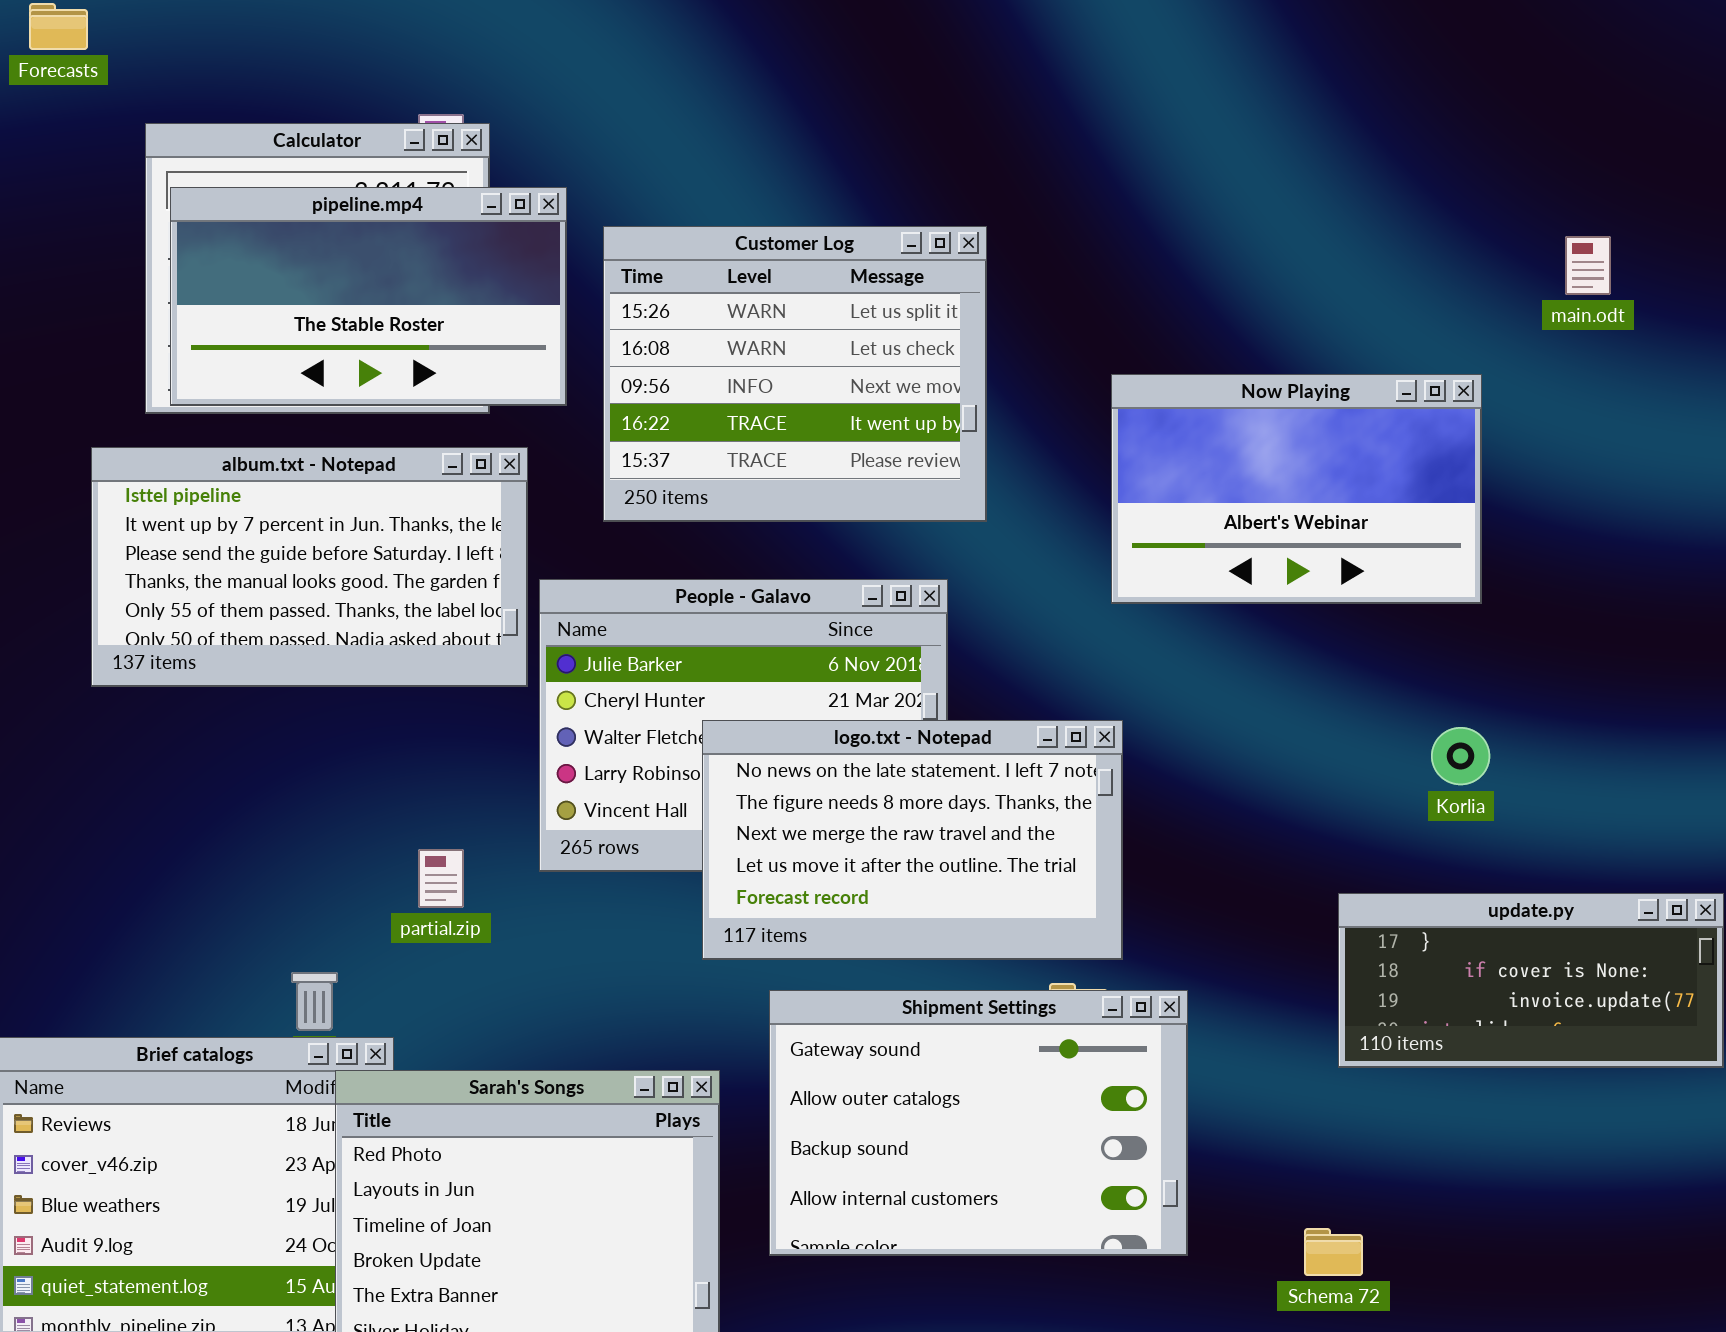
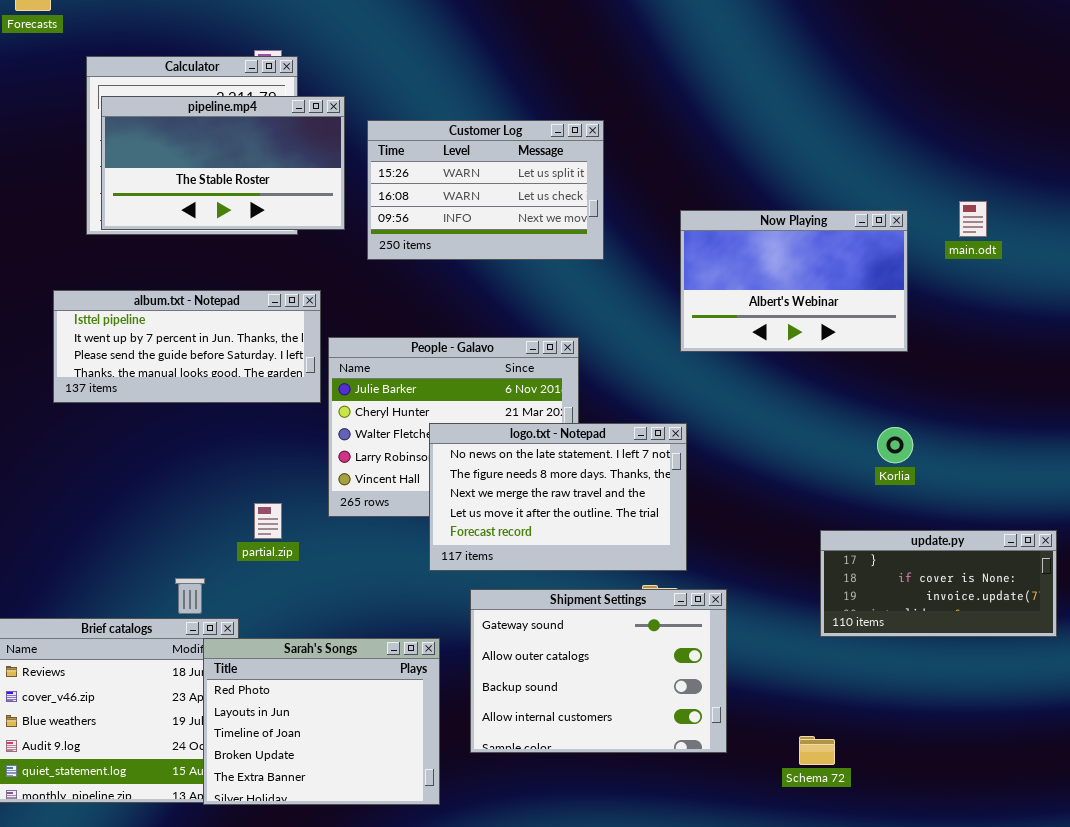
Customer Log: [603,226,987,522] -> [367,120,604,260], resized
main.odt: [1565,236,1611,295] -> [959,201,987,237], moved
album.txt - Notepad: [91,447,528,687] -> [53,290,321,403], resized

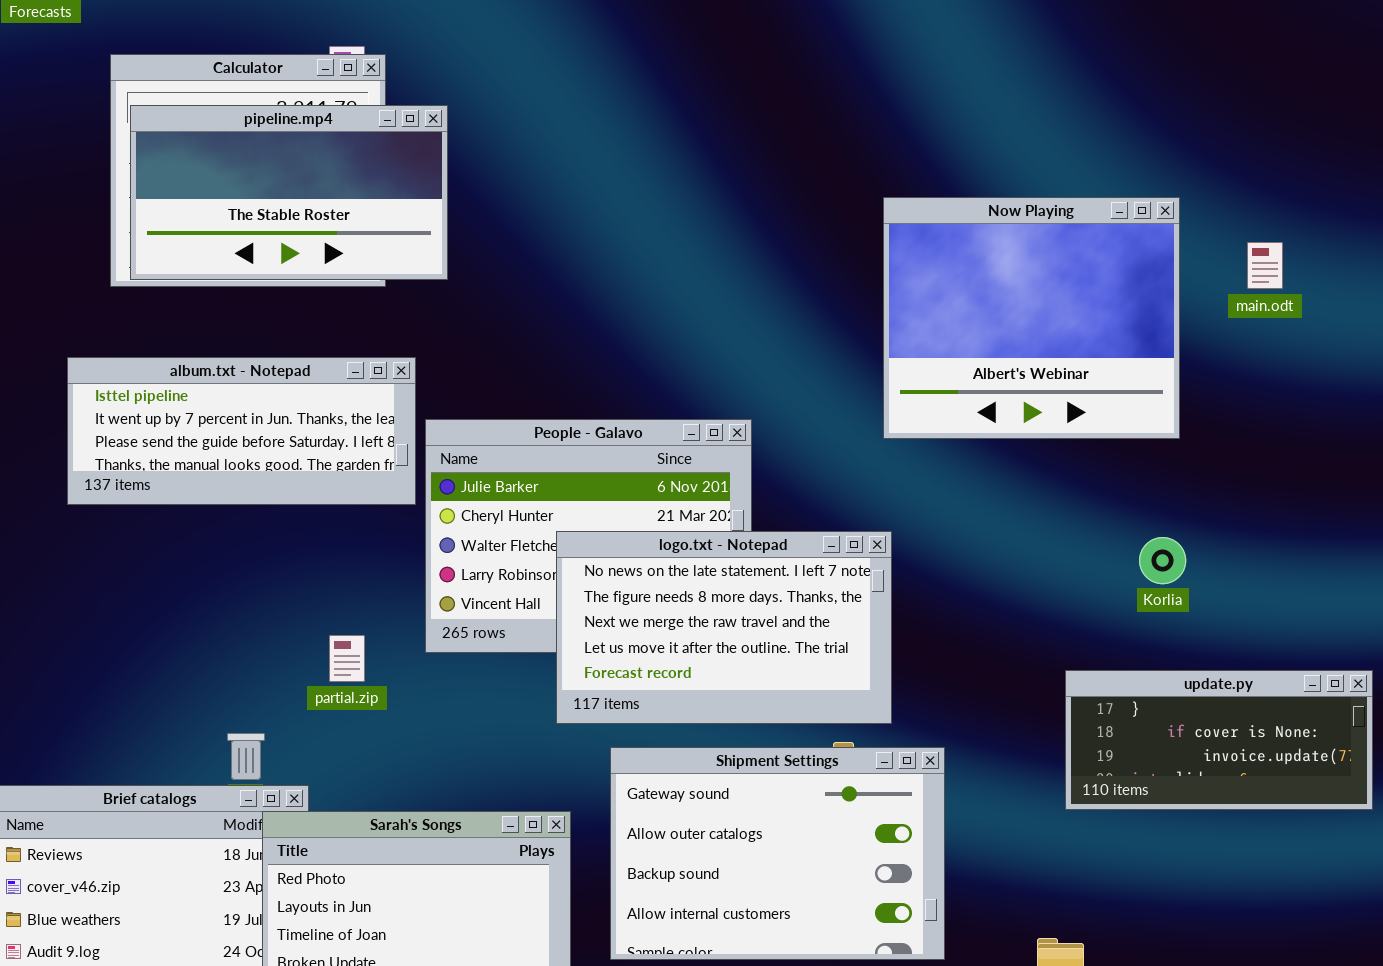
Customer Log: [367,120,604,260] -> none, closed
Now Playing: [680,210,908,352] -> [883,197,1180,439], resized

